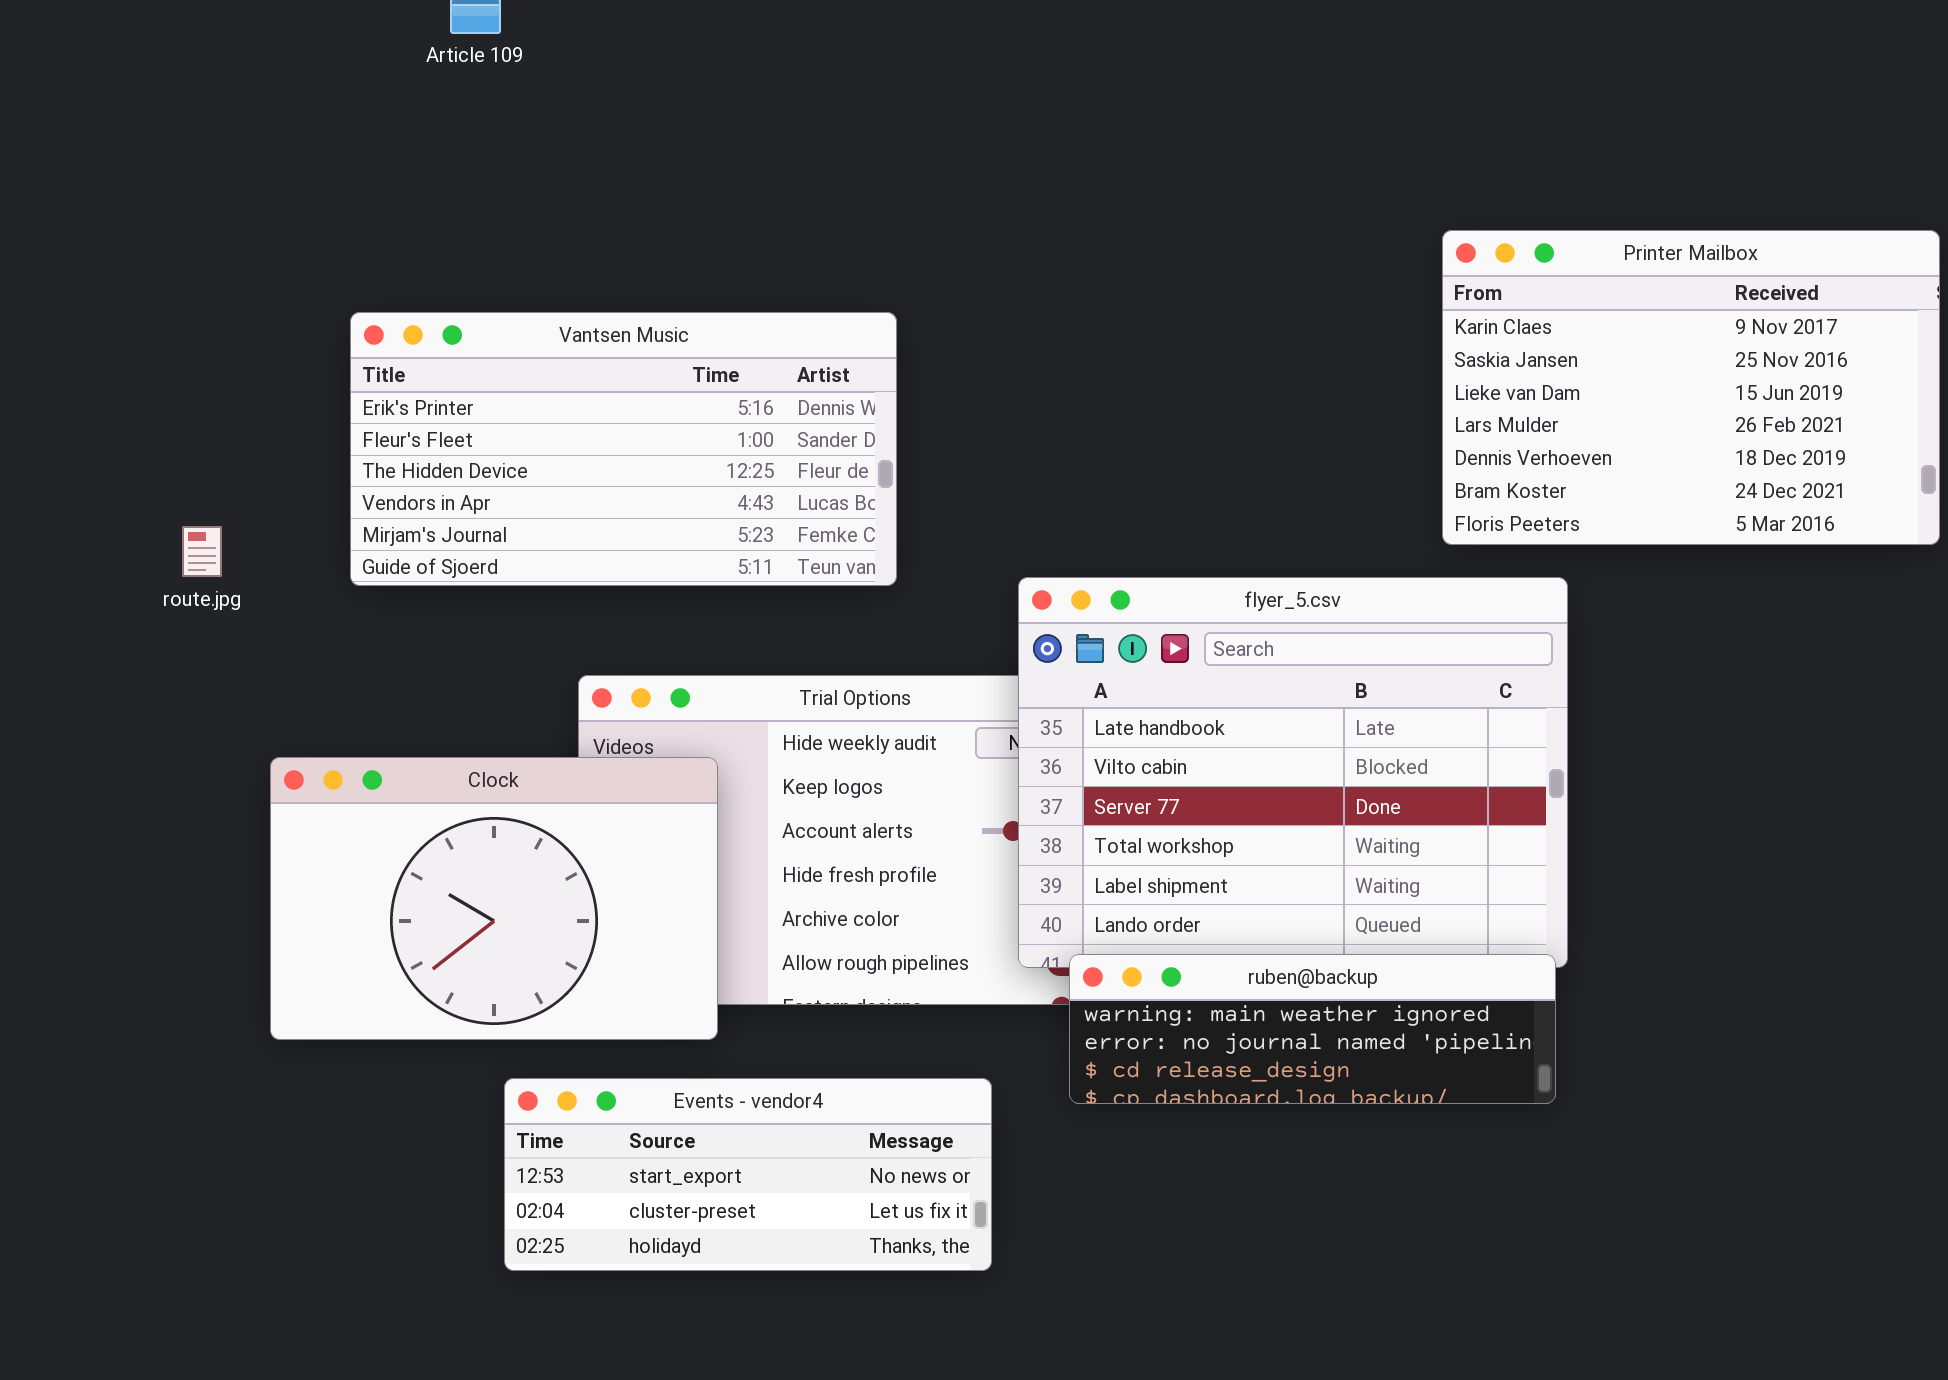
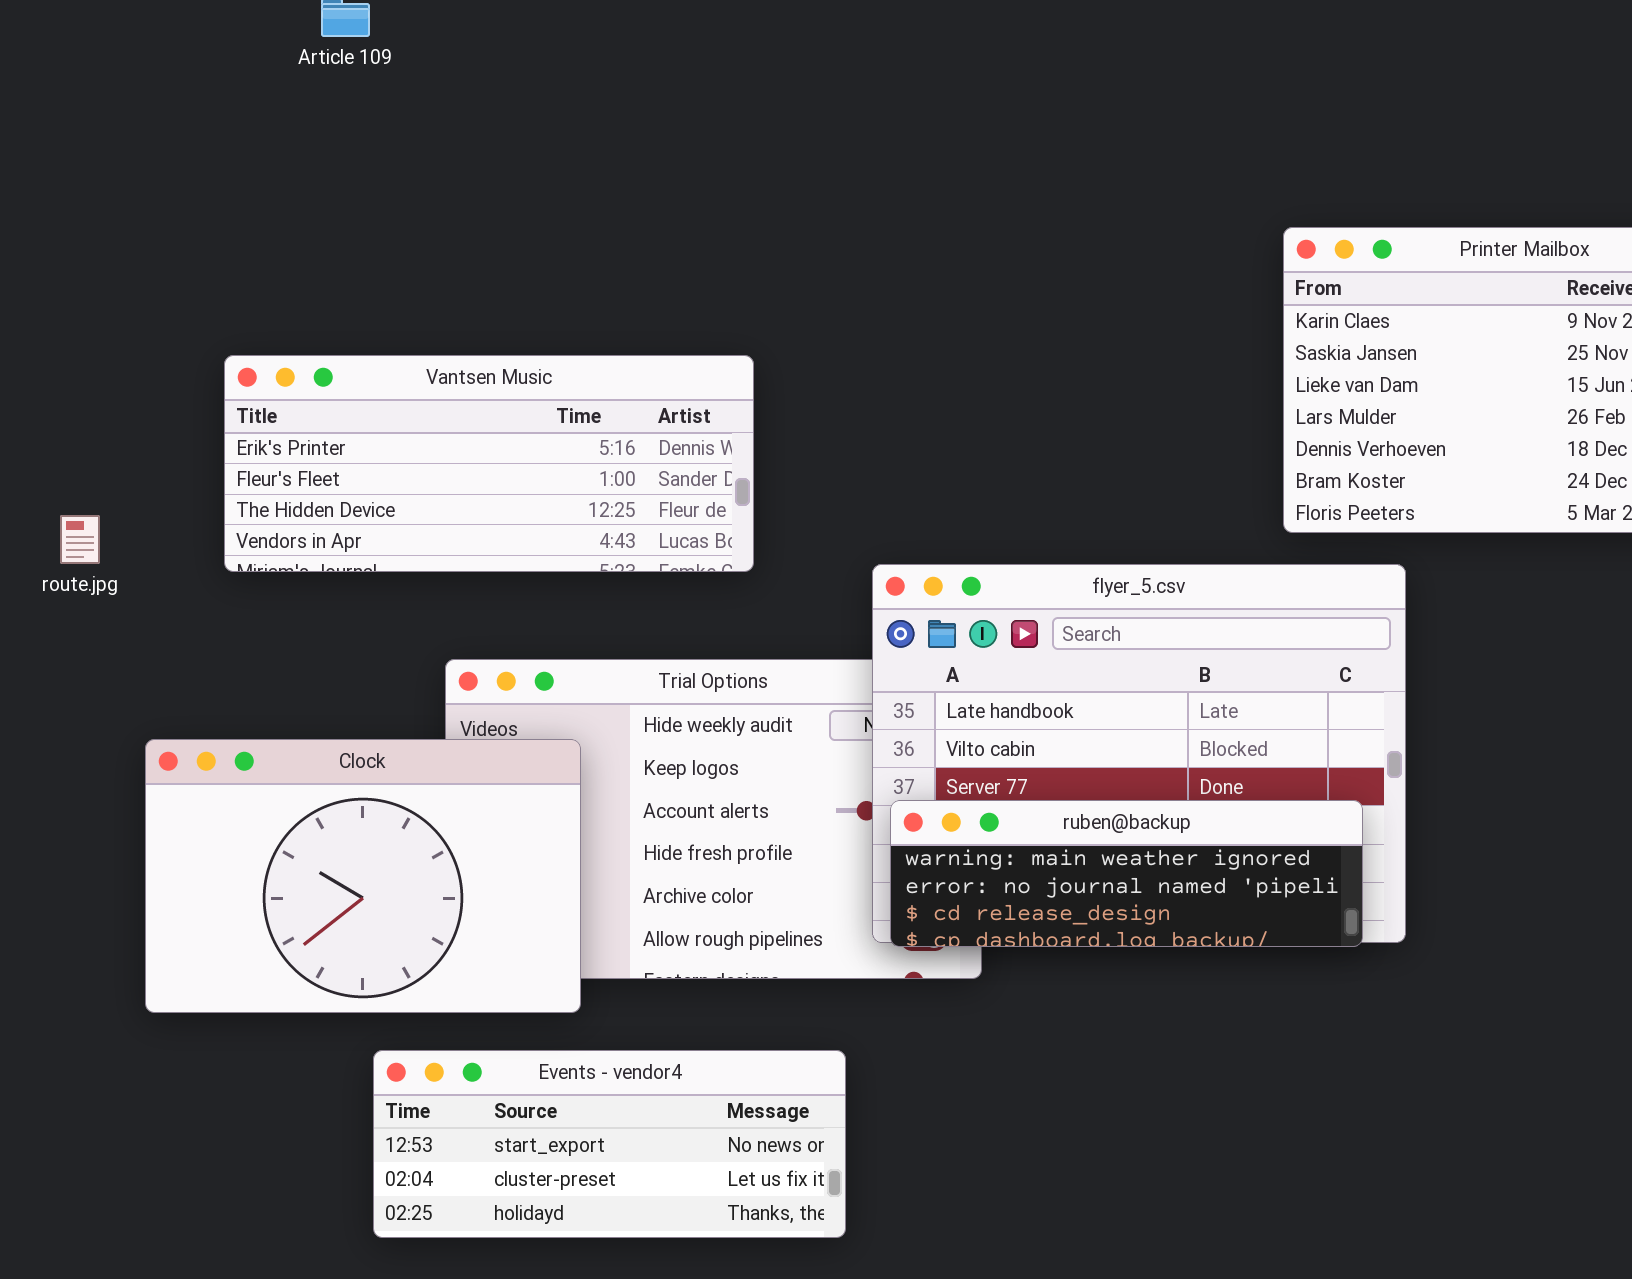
Vantsen Music: [350,312,897,586] -> [224,355,754,572], resized
ruben@backup: [1069,954,1556,1104] -> [890,800,1363,947], moved

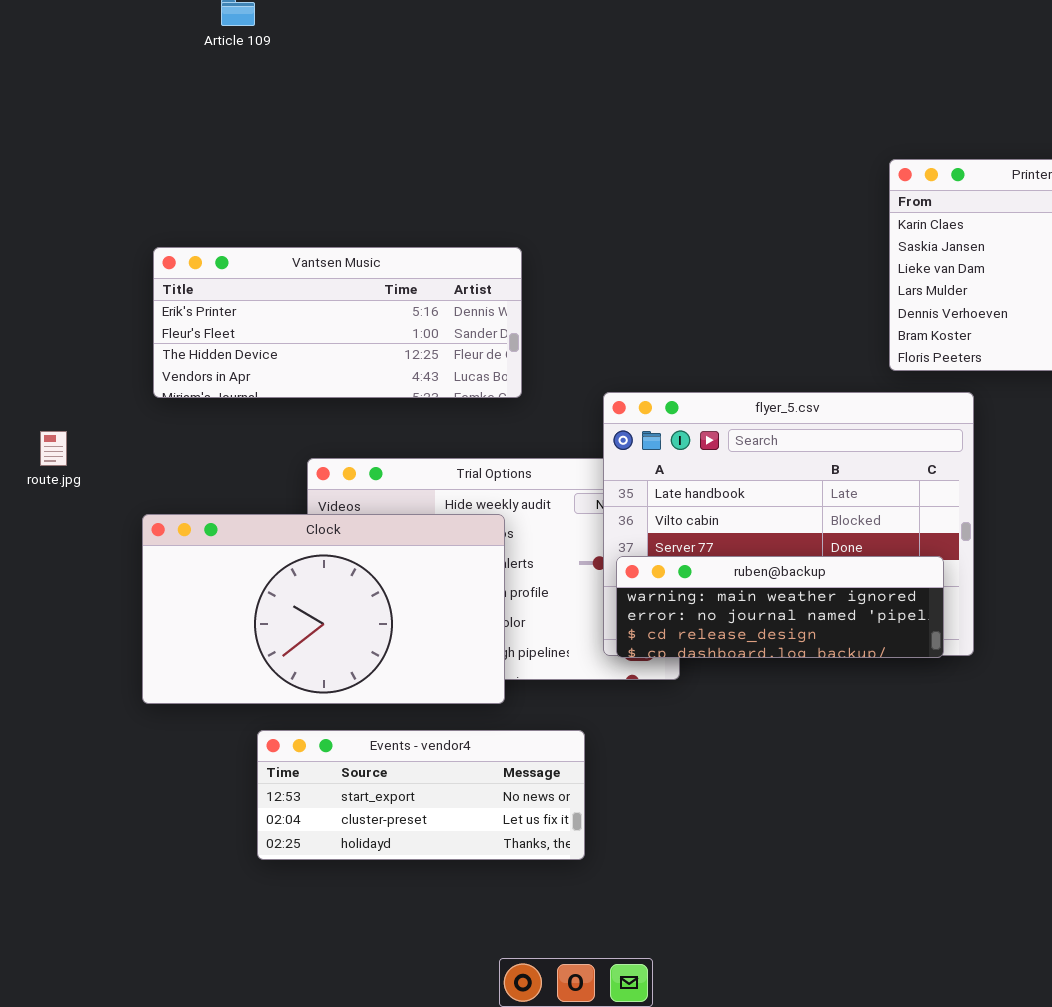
route.jpg: [60,515,100,564] -> [40,431,67,466], moved
Clock: [145,739,581,1013] -> [142,514,505,704], moved, resized

